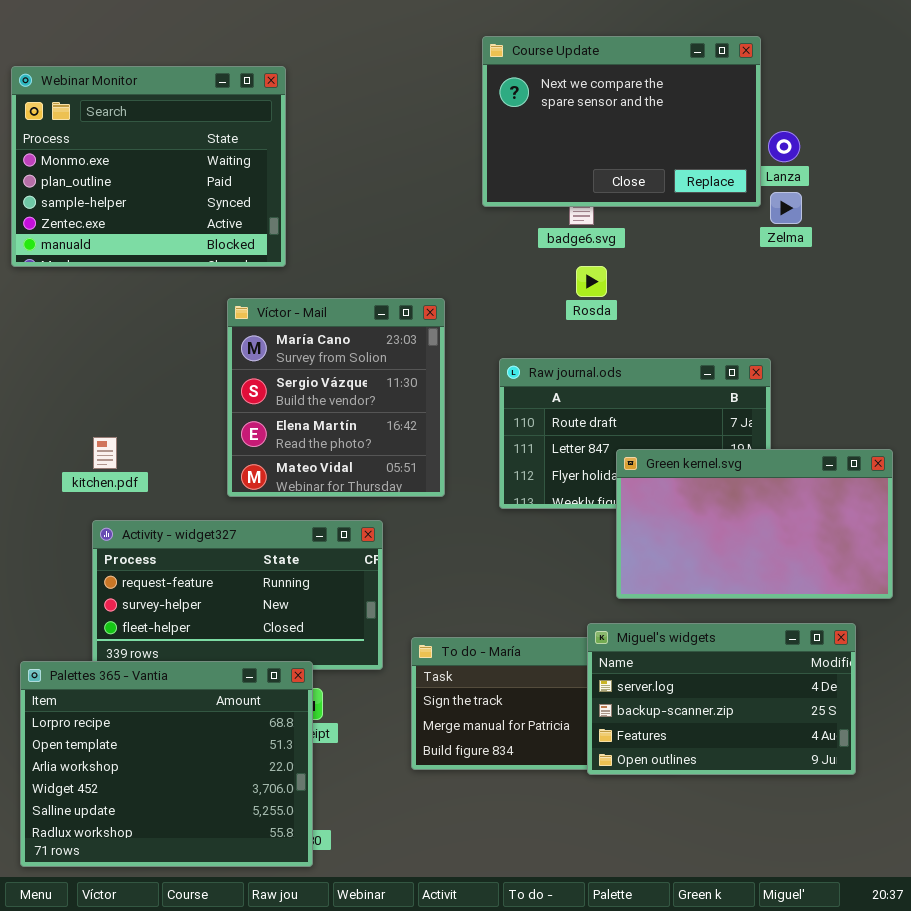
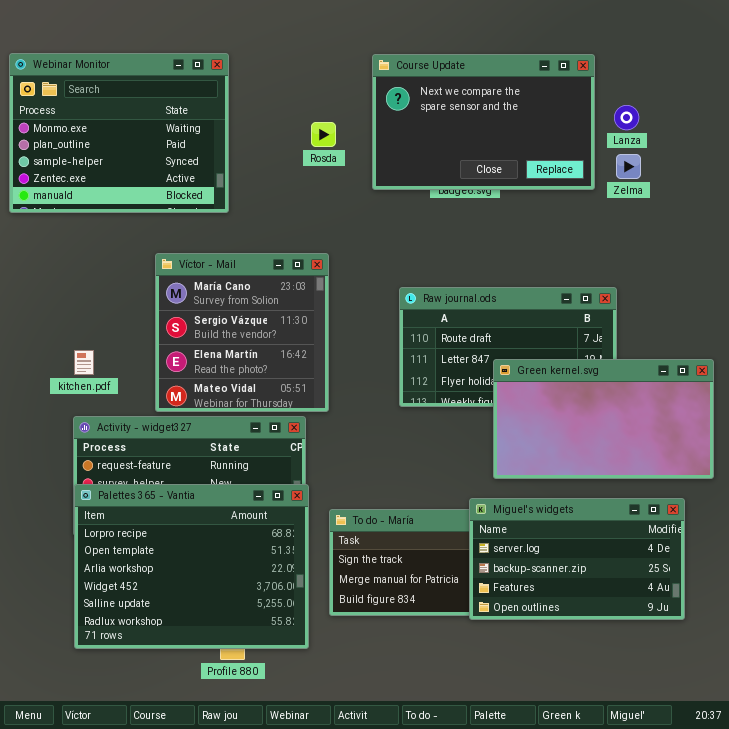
Course Update: [482,36,761,207] -> [372,54,595,190], moved
Rosda: [576,266,607,297] -> [311,122,336,147], moved
Víctor - Mail: [227,298,445,497] -> [155,253,329,412], moved
Palettes 365 - Vantia: [20,661,313,867] -> [74,484,309,649], moved

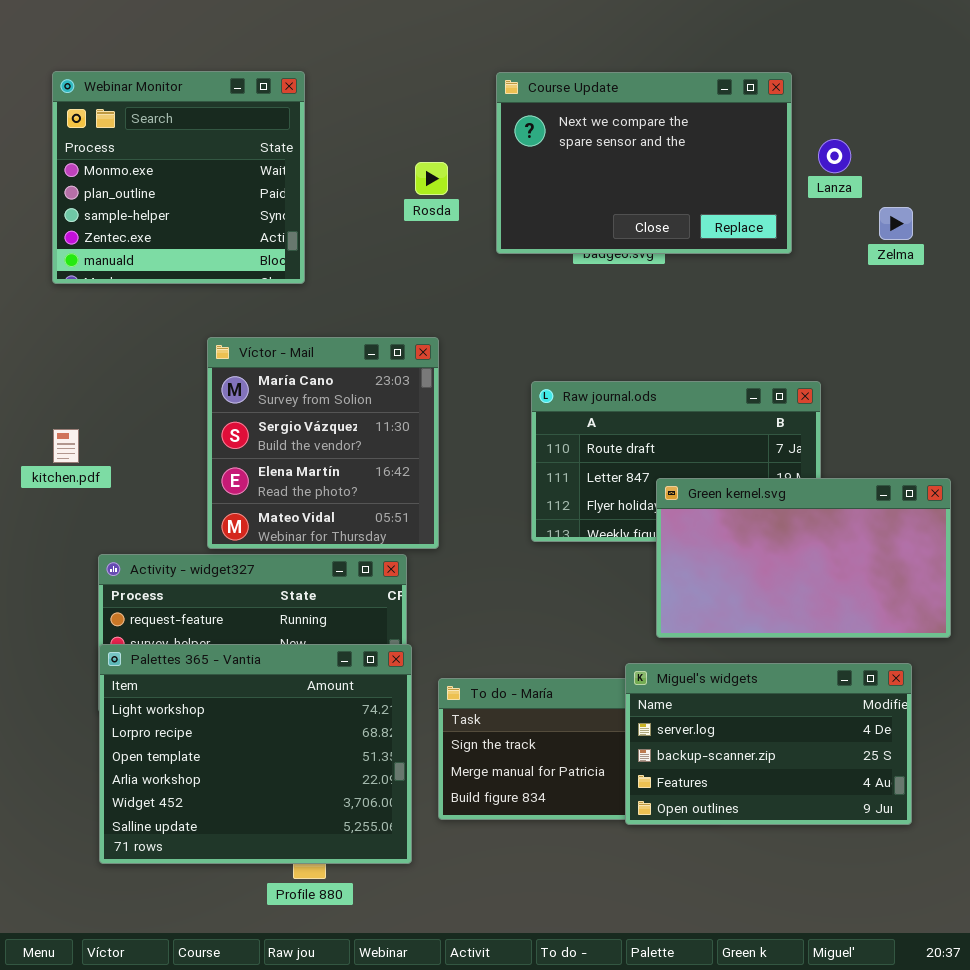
Webinar Monitor: [9,53,229,213] -> [52,71,305,284], resized
Zelma: [616,154,641,179] -> [879,207,913,240], moved
kitchen.pdf: [74,350,94,375] -> [53,429,79,463], moved
Palettes 365 - Vantia: [74,484,309,649] -> [99,644,412,864], scrolled up 1 row

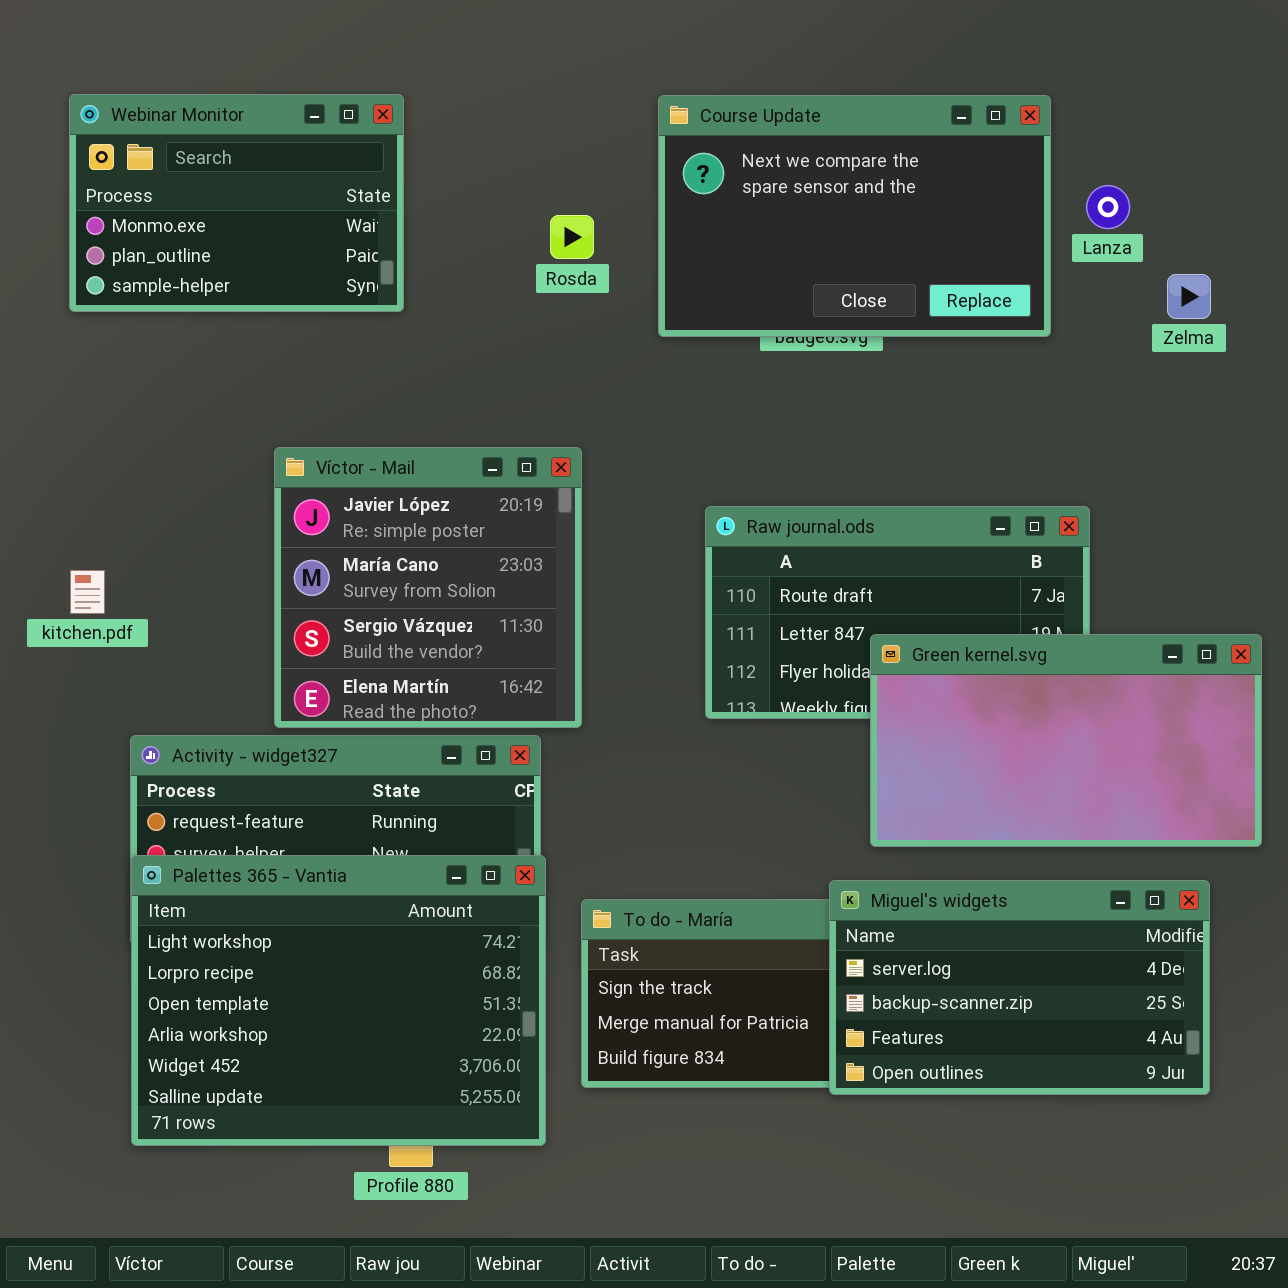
Webinar Monitor: [52,71,305,284] -> [69,94,404,312], resized
Víctor - Mail: [207,337,439,549] -> [274,447,582,728], scrolled up 1 row

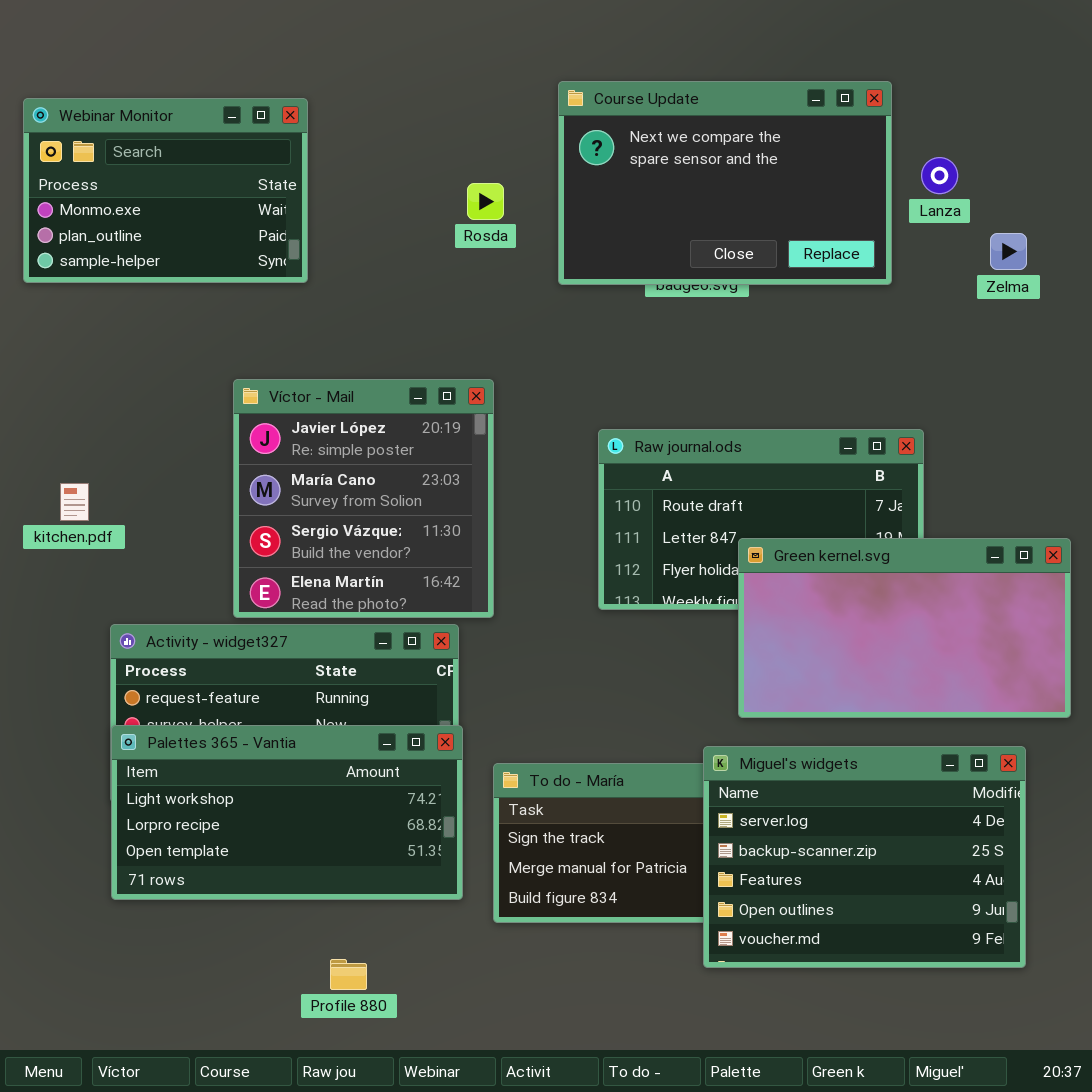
Webinar Monitor: [69,94,404,312] -> [23,98,308,283], moved
Palettes 365 - Vantia: [131,855,546,1146] -> [111,725,463,900], resized
Miguel's widgets: [829,880,1210,1095] -> [703,746,1026,968], resized

